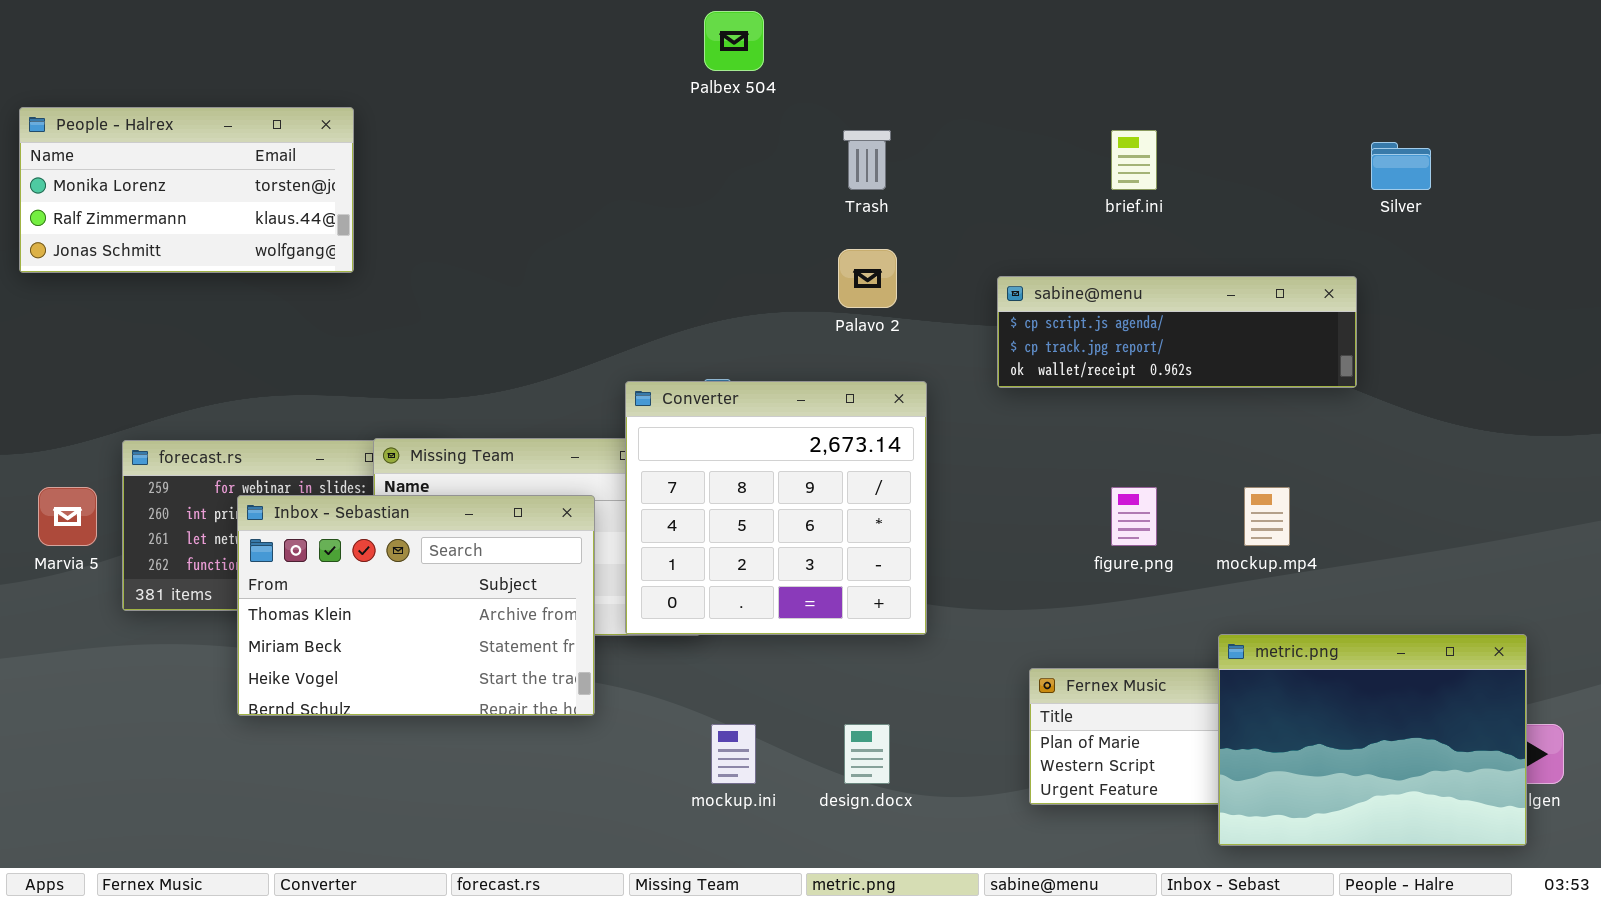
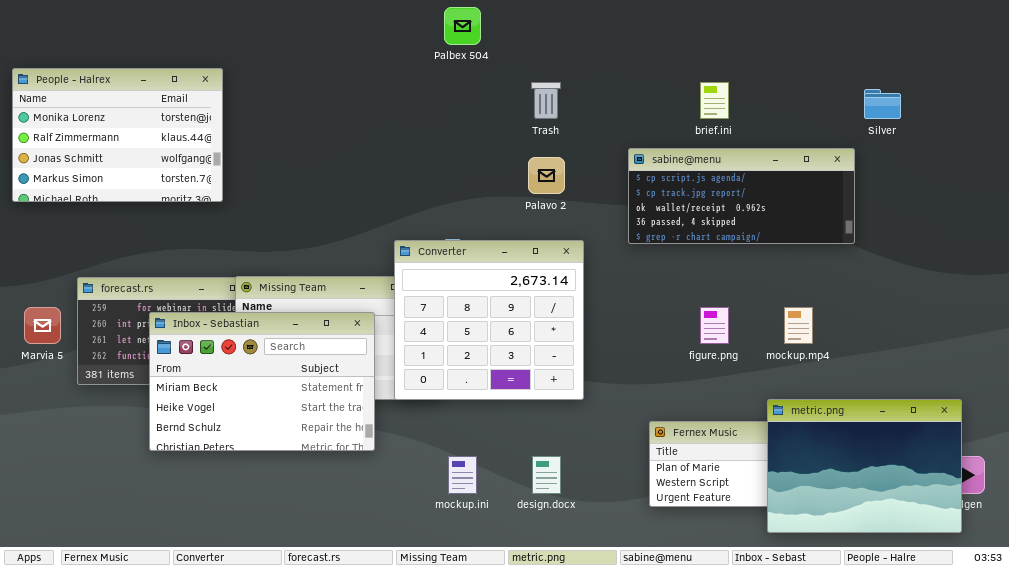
People - Halrex: [19,107,354,273] -> [12,68,223,202], resized
sabine@menu: [997,276,1357,388] -> [628,148,855,244], resized
Inbox - Sebastian: [237,495,595,716] -> [149,312,375,451], scrolled down 1 row

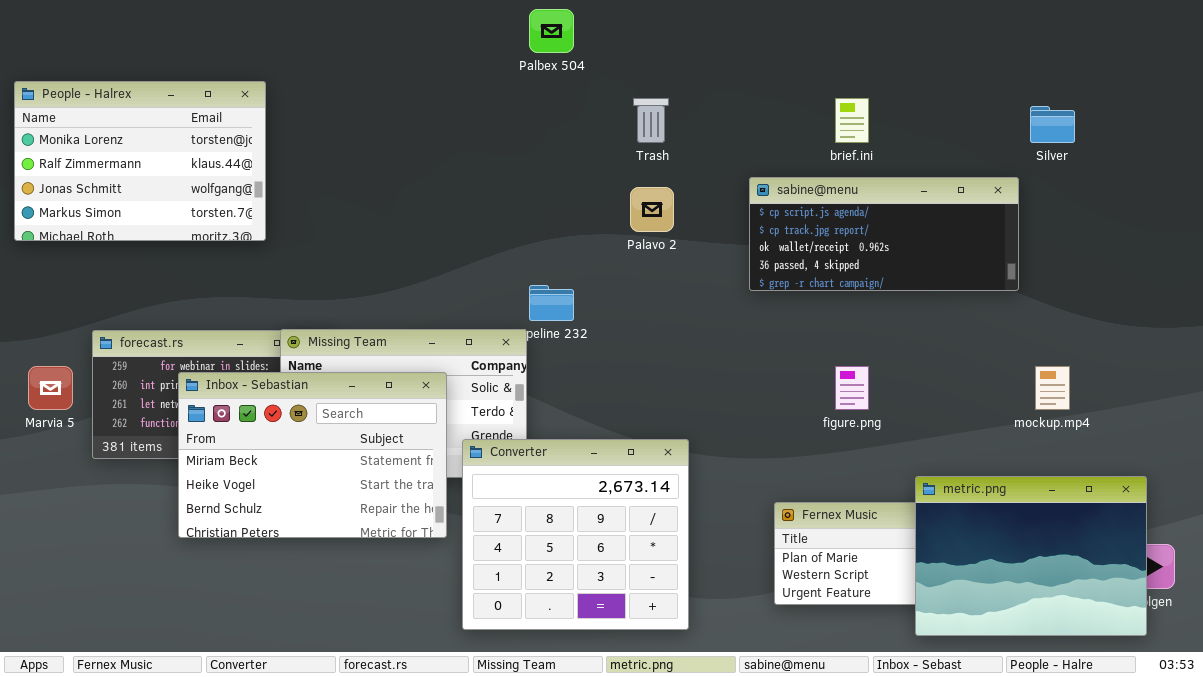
Converter: [394,240,584,400] -> [462,439,689,630], moved
mockup.mp4: [784,307,813,344] -> [1035,366,1070,410], moved

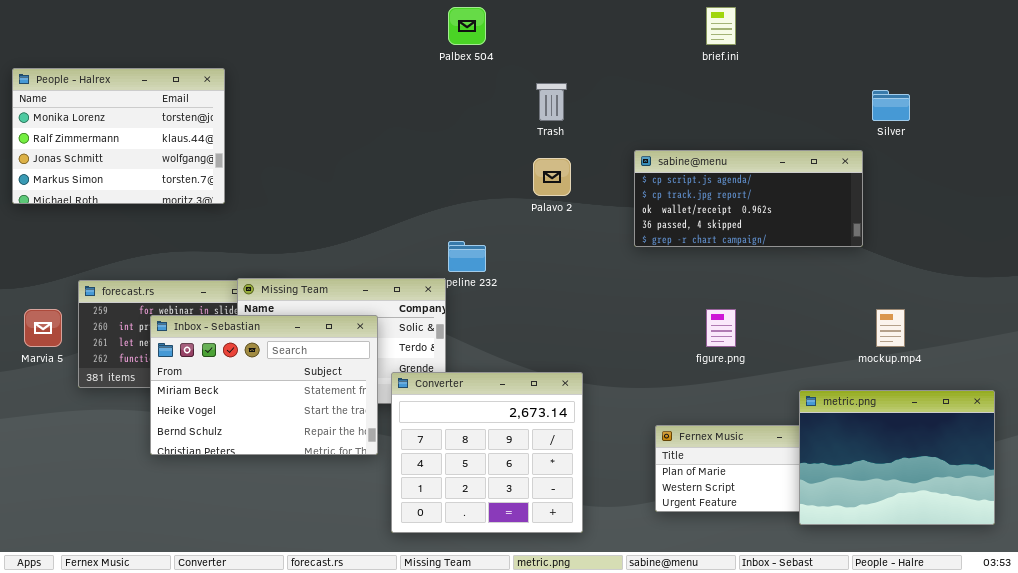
brief.ini: [835,98,869,143] -> [706,7,736,45], moved
metric.png: [915,476,1147,636] -> [799,390,995,525], moved

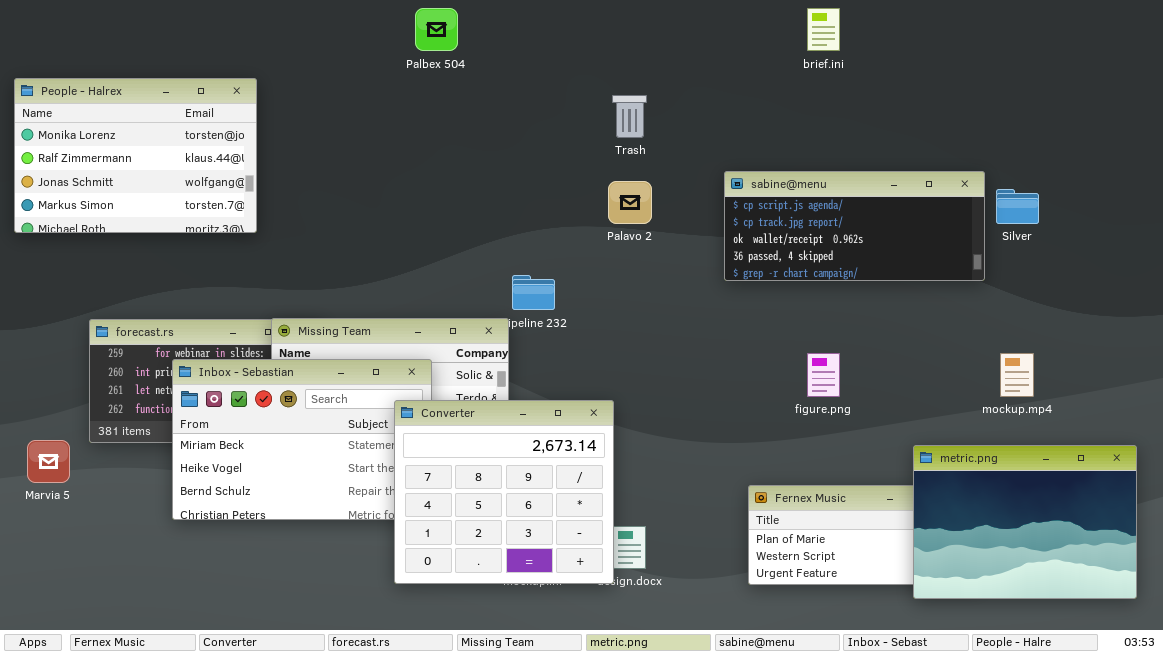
Palbex 504: [448,7,486,45] -> [415,8,458,51], moved
Silver: [872,90,910,121] -> [996,189,1039,224], moved
Marvia 5: [24,309,62,347] -> [27,440,70,483], moved
Converter: [391,372,583,533] -> [394,400,614,584], moved

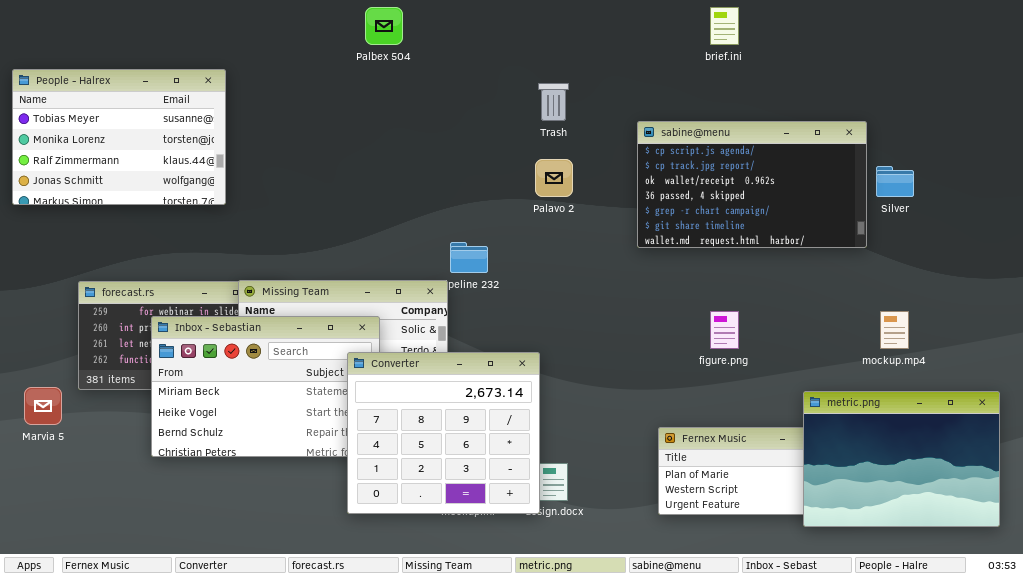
People - Halrex: [14,78,257,233] -> [12,69,226,205], scrolled up 1 row
sabine@menu: [724,171,985,281] -> [637,121,867,248], resized

